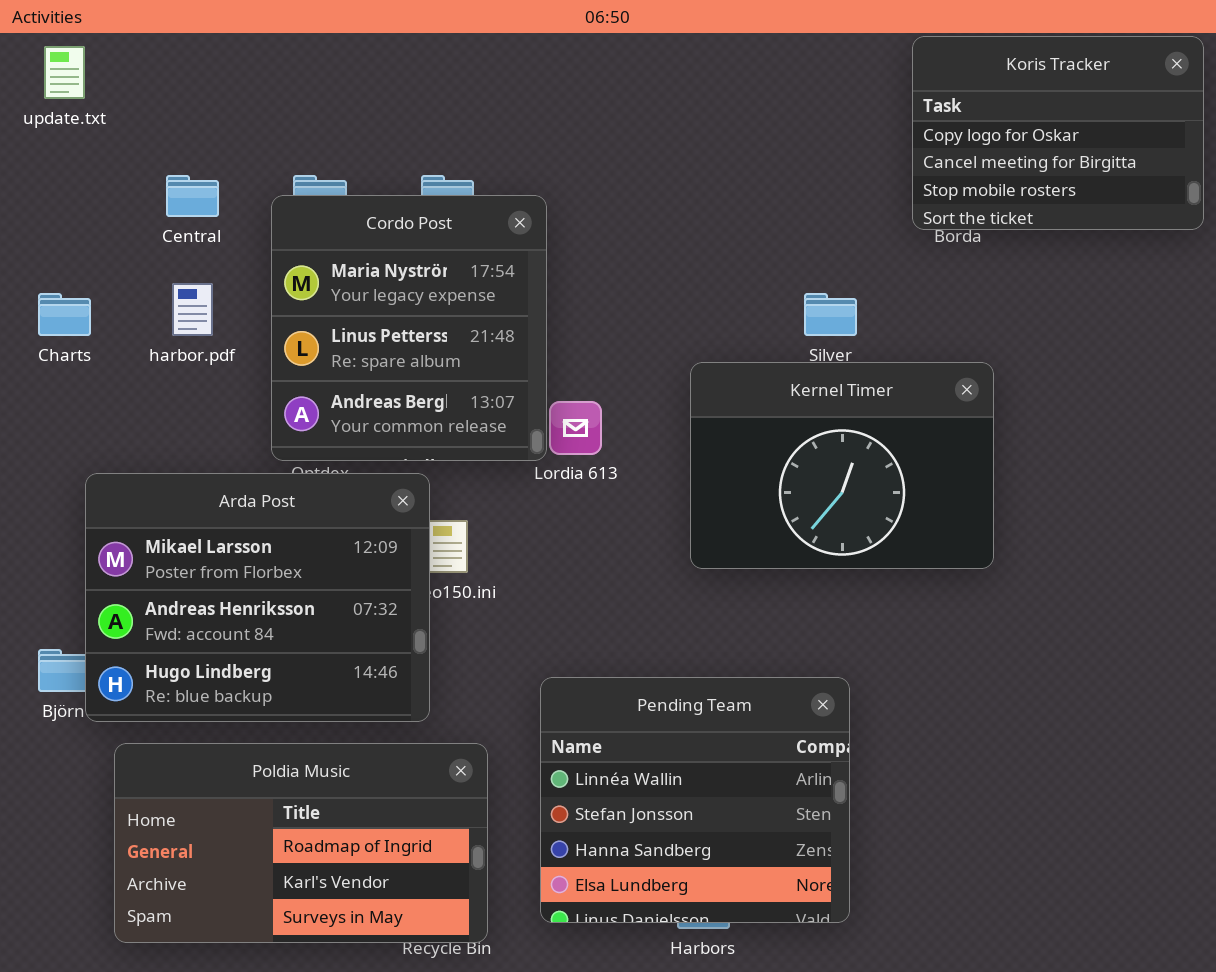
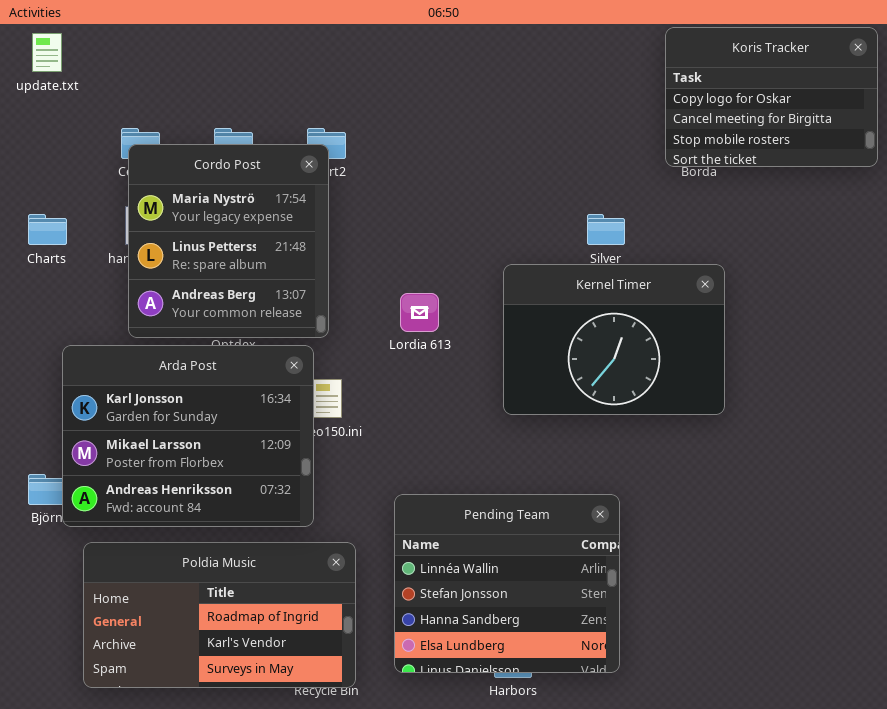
Cordo Post: [271,195,547,461] -> [128,144,329,338], moved
Arda Post: [85,473,430,722] -> [62,345,314,527], scrolled up 1 row

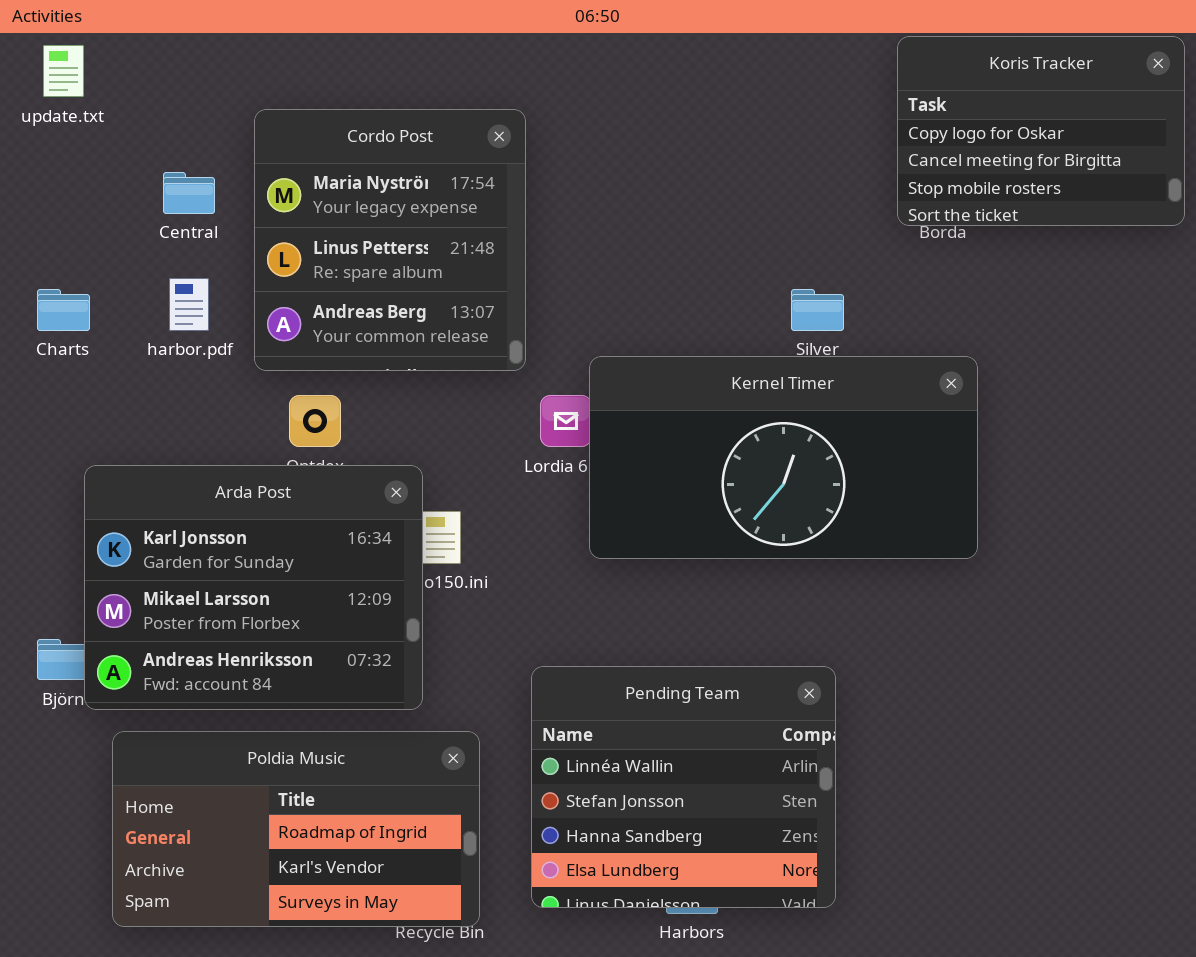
Cordo Post: [128,144,329,338] -> [254,109,526,371], moved
Kernel Timer: [503,264,725,415] -> [589,356,978,559], resized

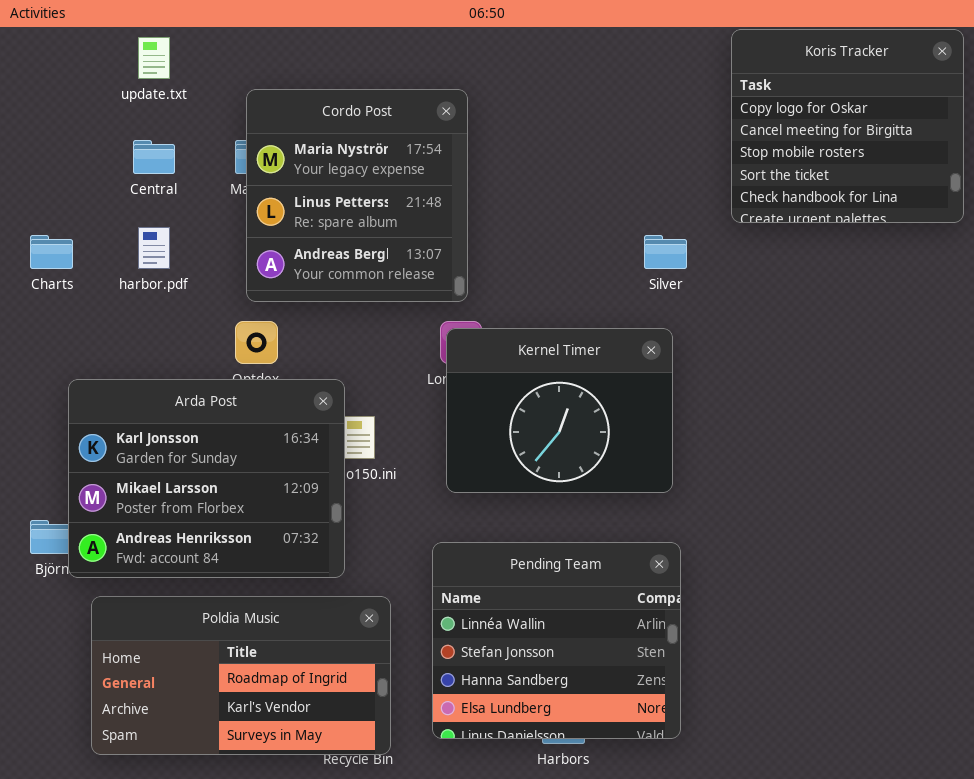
Koris Tracker: [897,36,1185,226] -> [731,29,964,223], resized
update.txt: [43,45,84,97] -> [138,37,170,79], moved
Cordo Post: [254,109,526,371] -> [246,89,468,302], moved
Kernel Timer: [589,356,978,559] -> [446,328,673,493], moved, resized

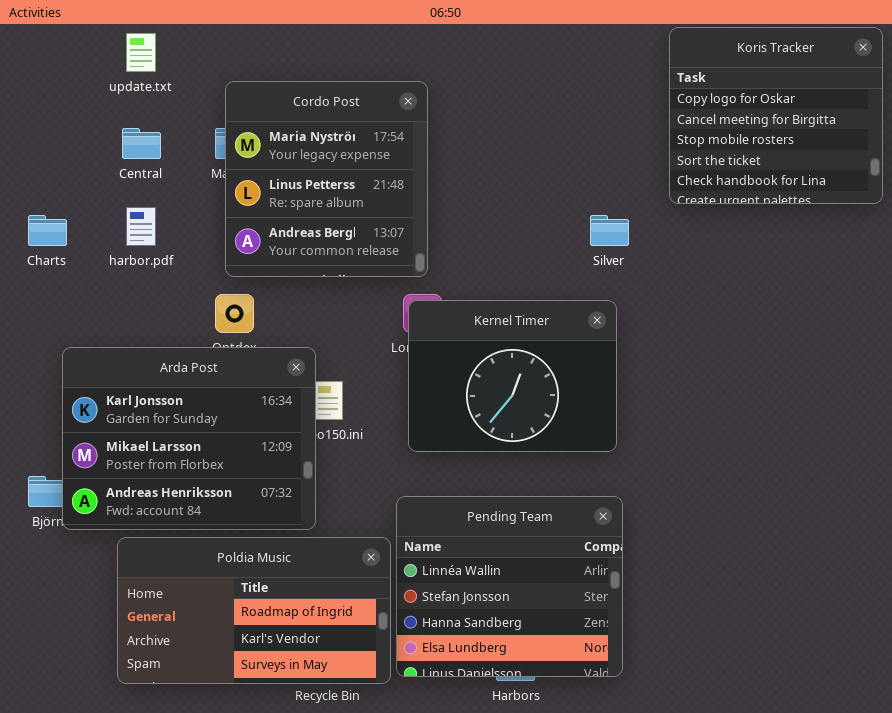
Poldia Music: [91,596,391,755] -> [117,537,391,684], moved

